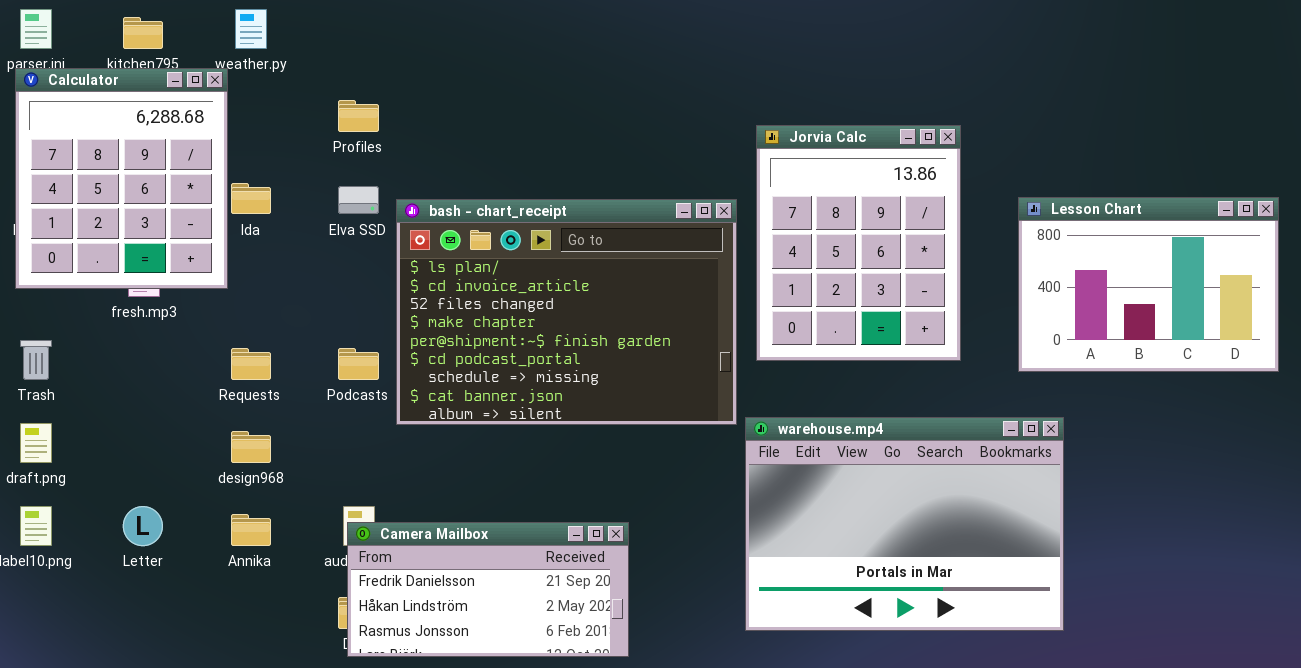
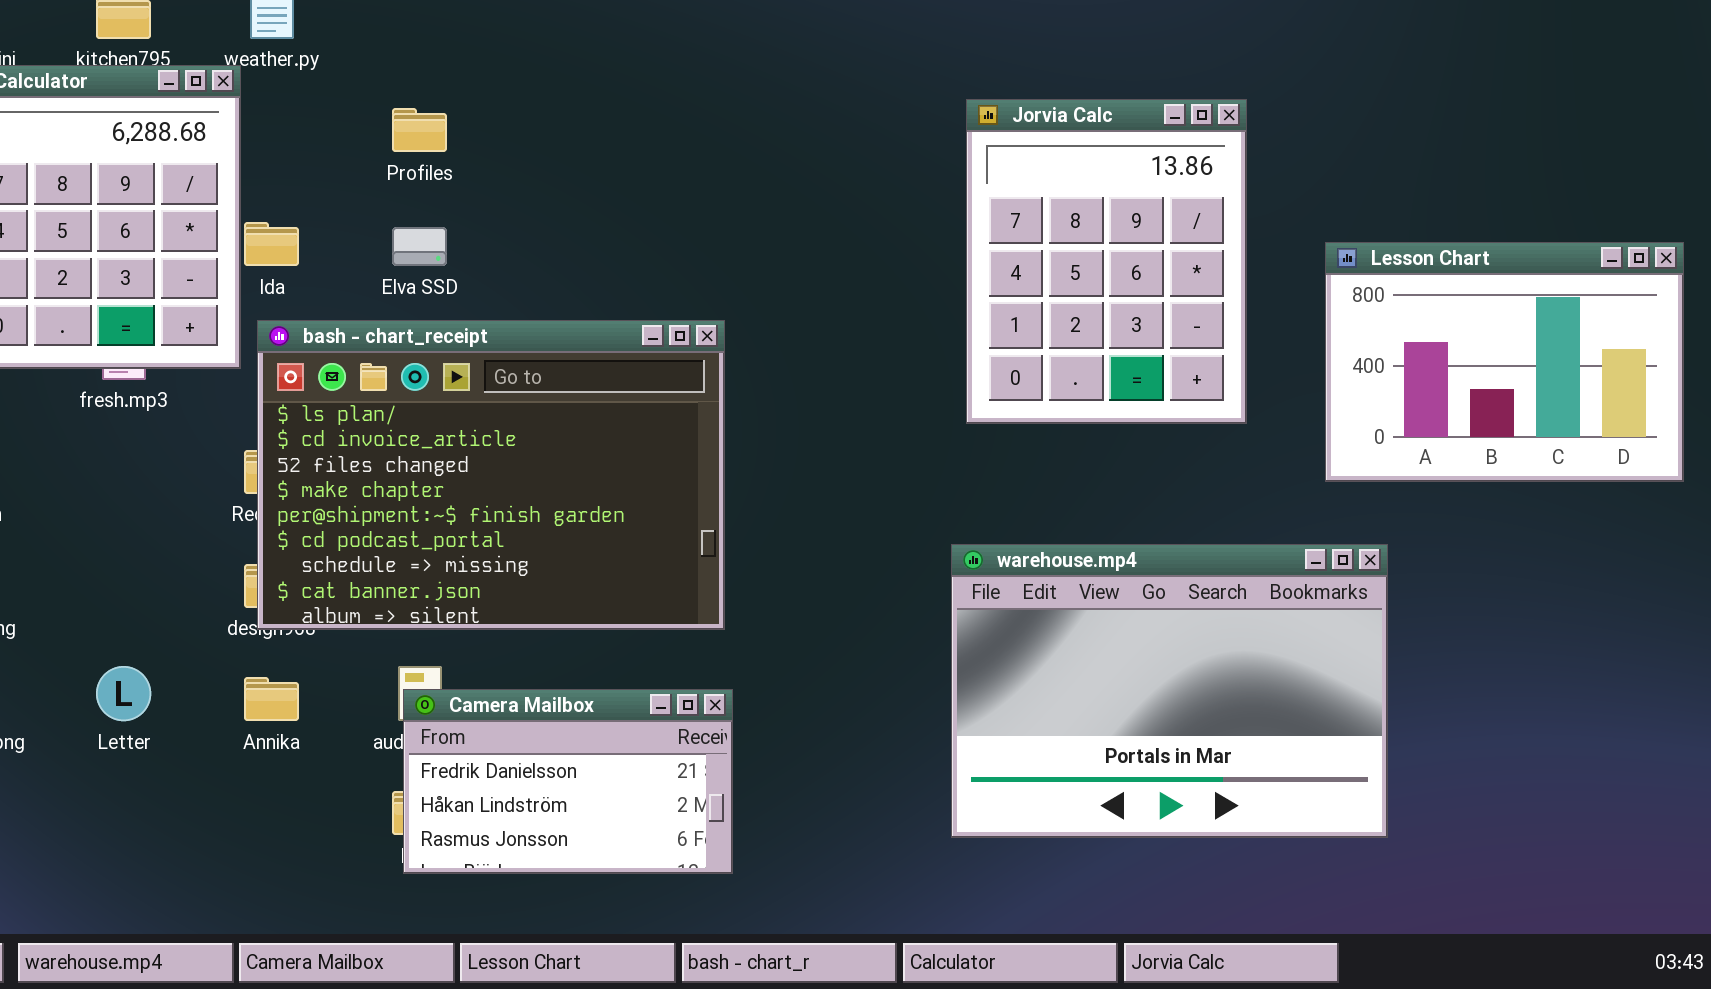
Jorvia Calc: [756,125,961,361] -> [966,99,1247,424], moved
bash - chart_receipt: [396,199,737,425] -> [257,320,725,630], moved
Camera Mailbox: [347,522,629,657] -> [403,689,733,874], resized

